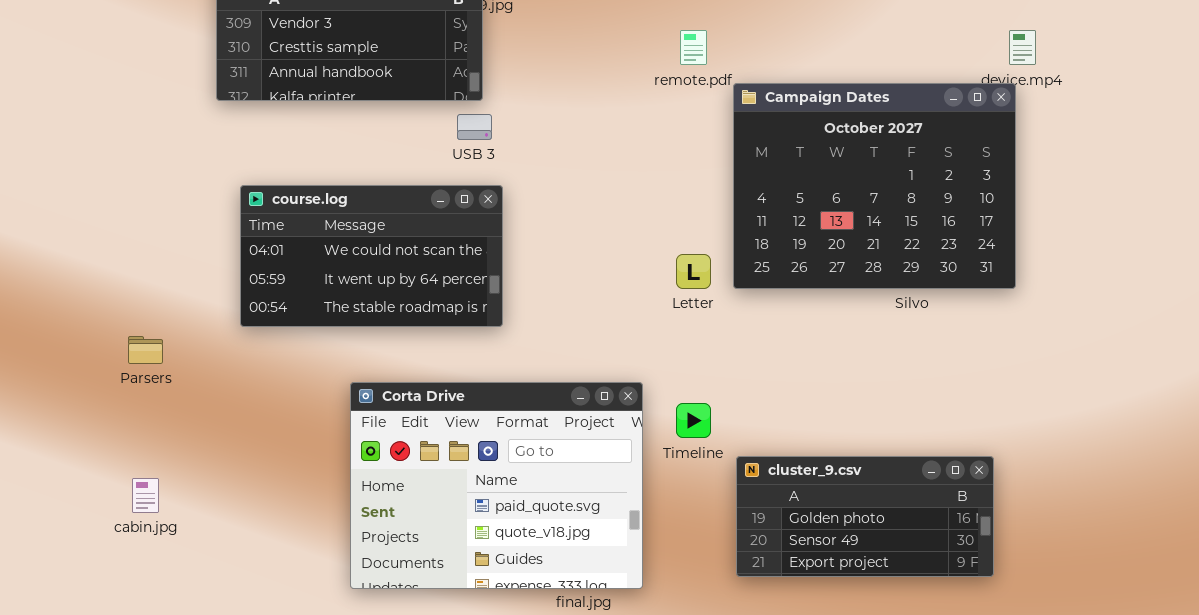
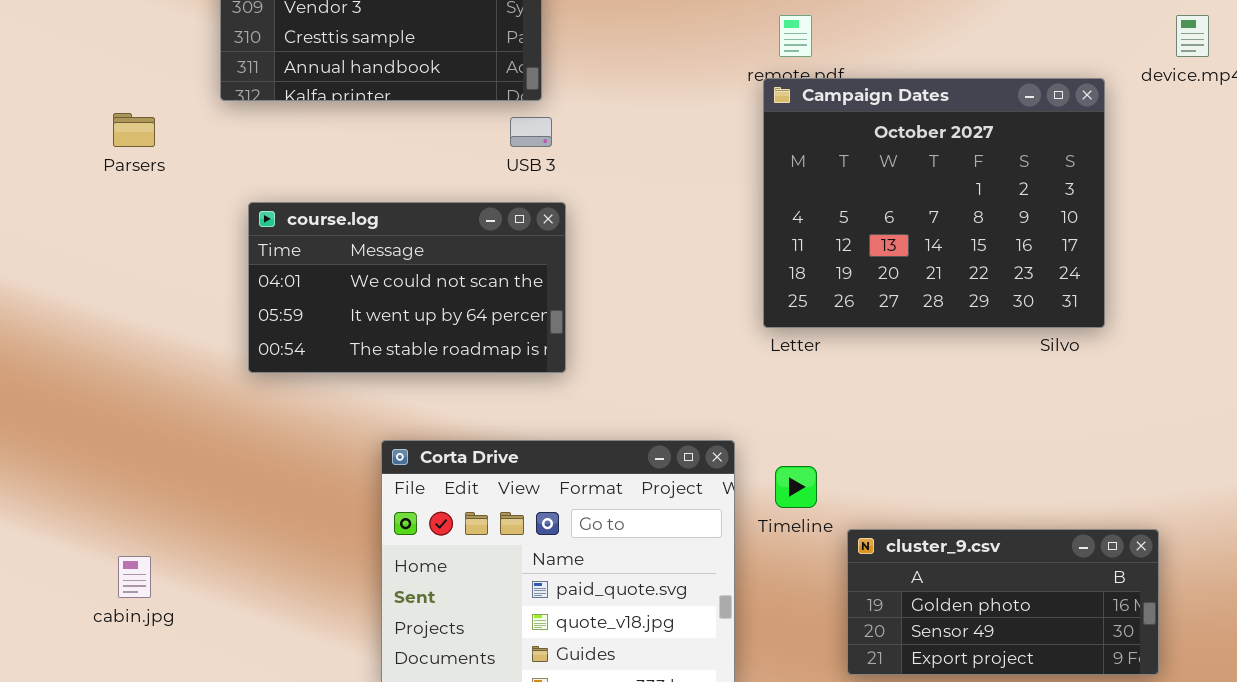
Campaign Dates: [733,83,1016,289] -> [763,78,1105,328], moved
Parsers: [128,336,163,364] -> [113,113,155,147], moved

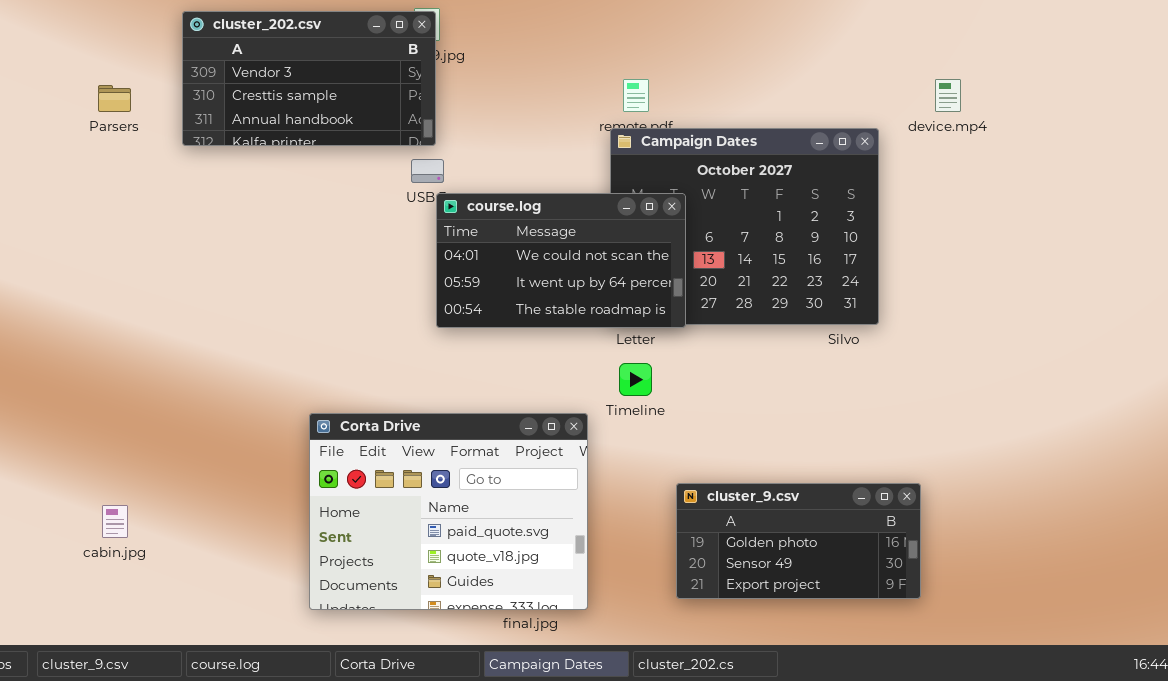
Parsers: [113,113,155,147] -> [98,85,131,112], moved
course.log: [248,202,566,373] -> [436,193,686,328], moved
Timeline: [775,466,817,508] -> [619,363,652,396], moved

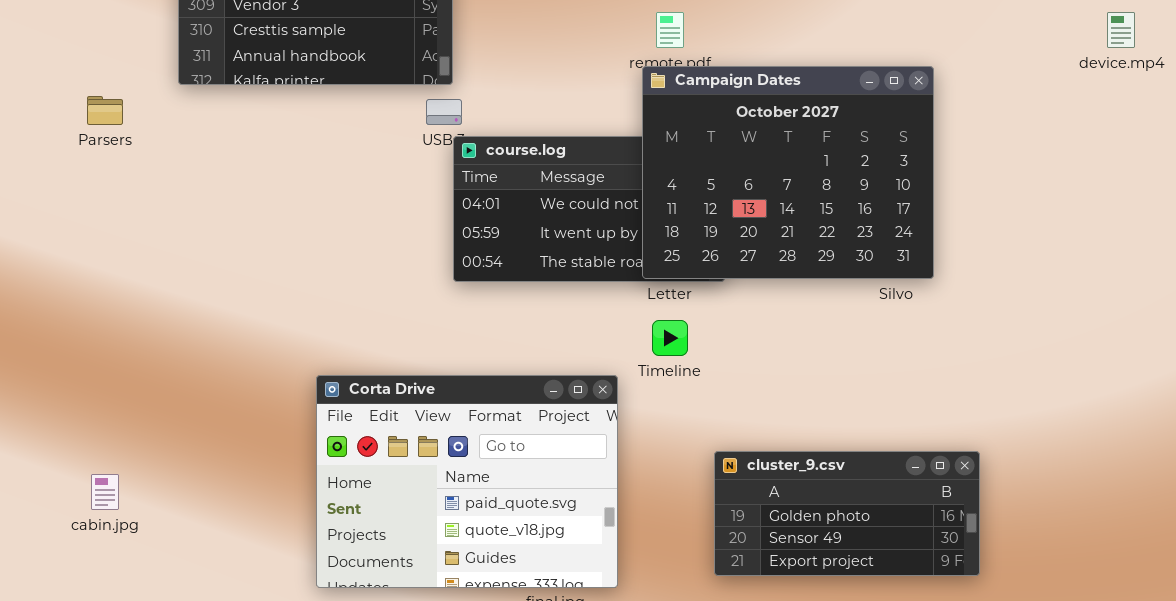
device.mp4: [935,79,961,112] -> [1107,12,1135,48], moved
Parsers: [98,85,131,112] -> [87,96,123,125], moved
Campaign Dates: [610,128,879,325] -> [642,66,934,279], raised

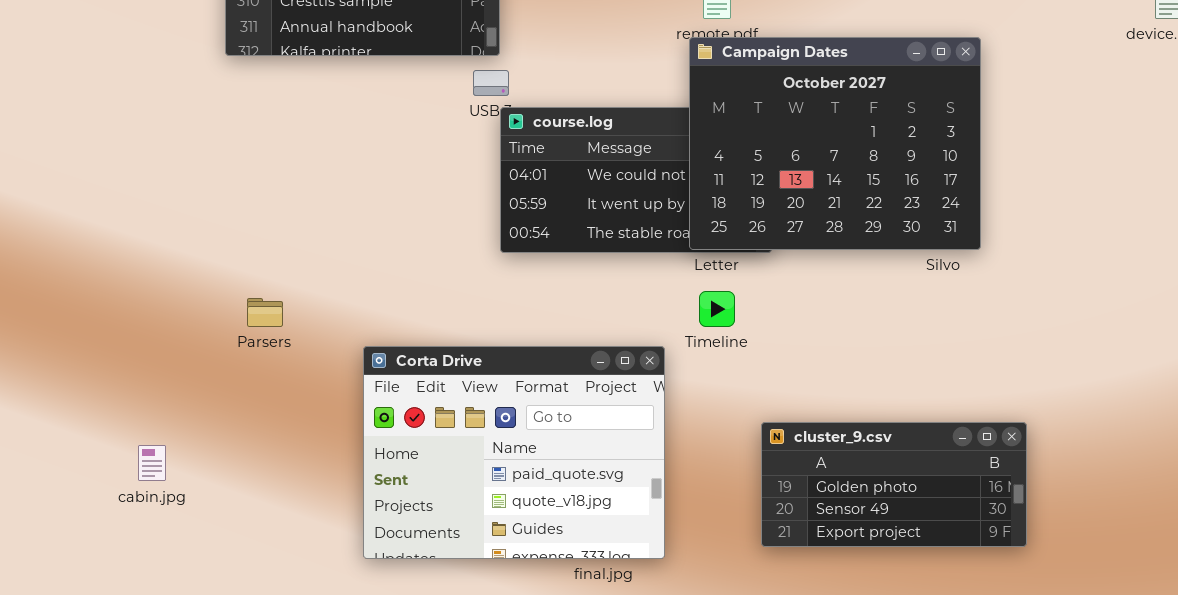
Parsers: [87,96,123,125] -> [247,298,283,327], moved

